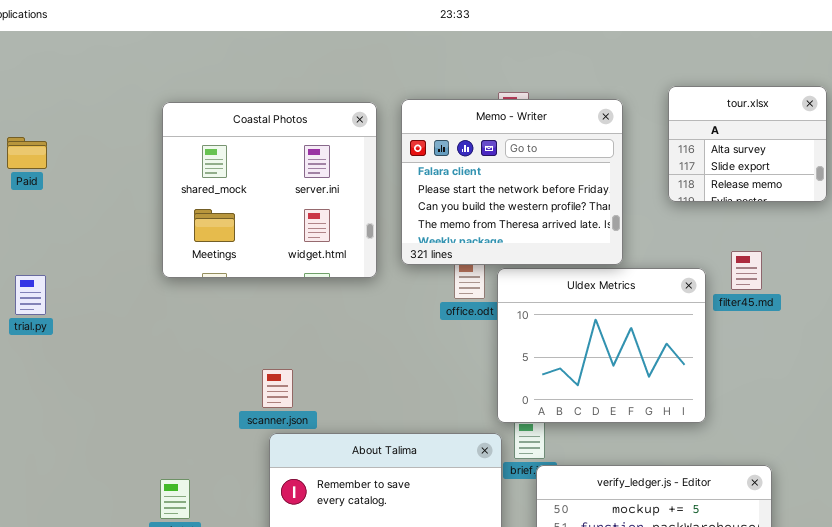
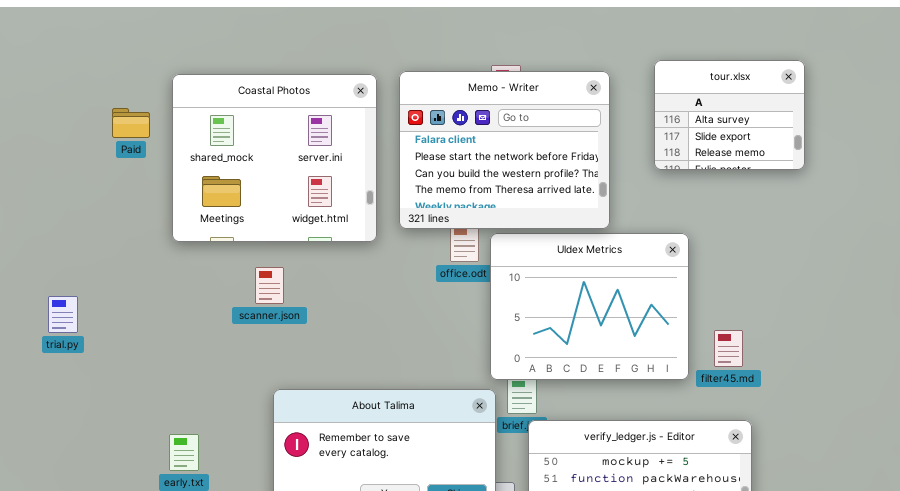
Paid: [7,137,47,169] -> [112,108,150,138], moved
filter45.md: [731,251,762,290] -> [714,330,743,367], moved
trial.py: [15,275,46,315] -> [48,296,78,333], moved
scanner.json: [262,369,293,408] -> [255,267,284,304], moved

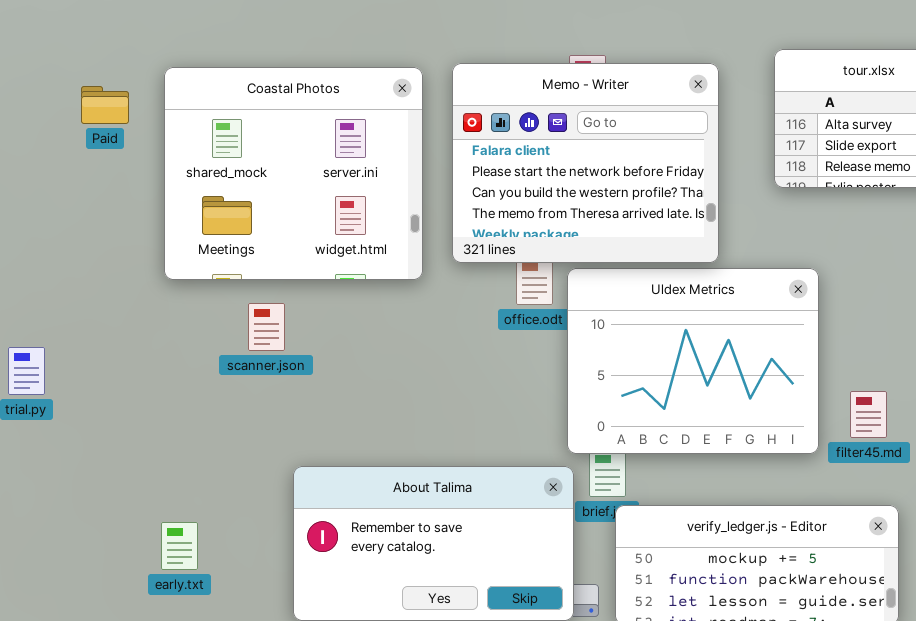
Paid: [112,108,150,138] -> [81,86,129,124], moved
scanner.json: [255,267,284,304] -> [248,303,285,351], moved

